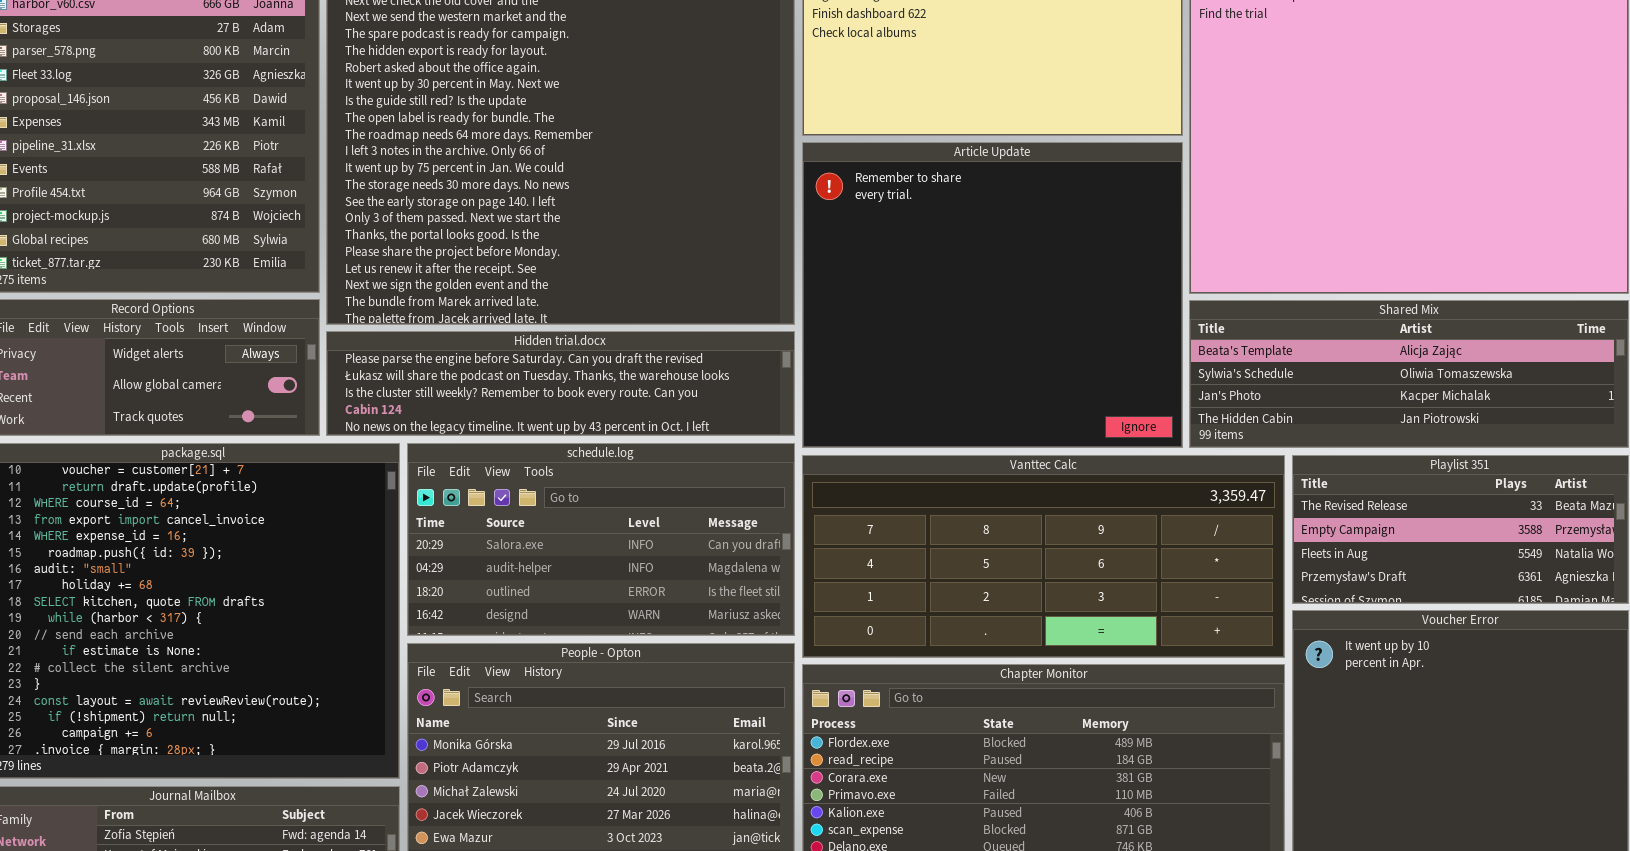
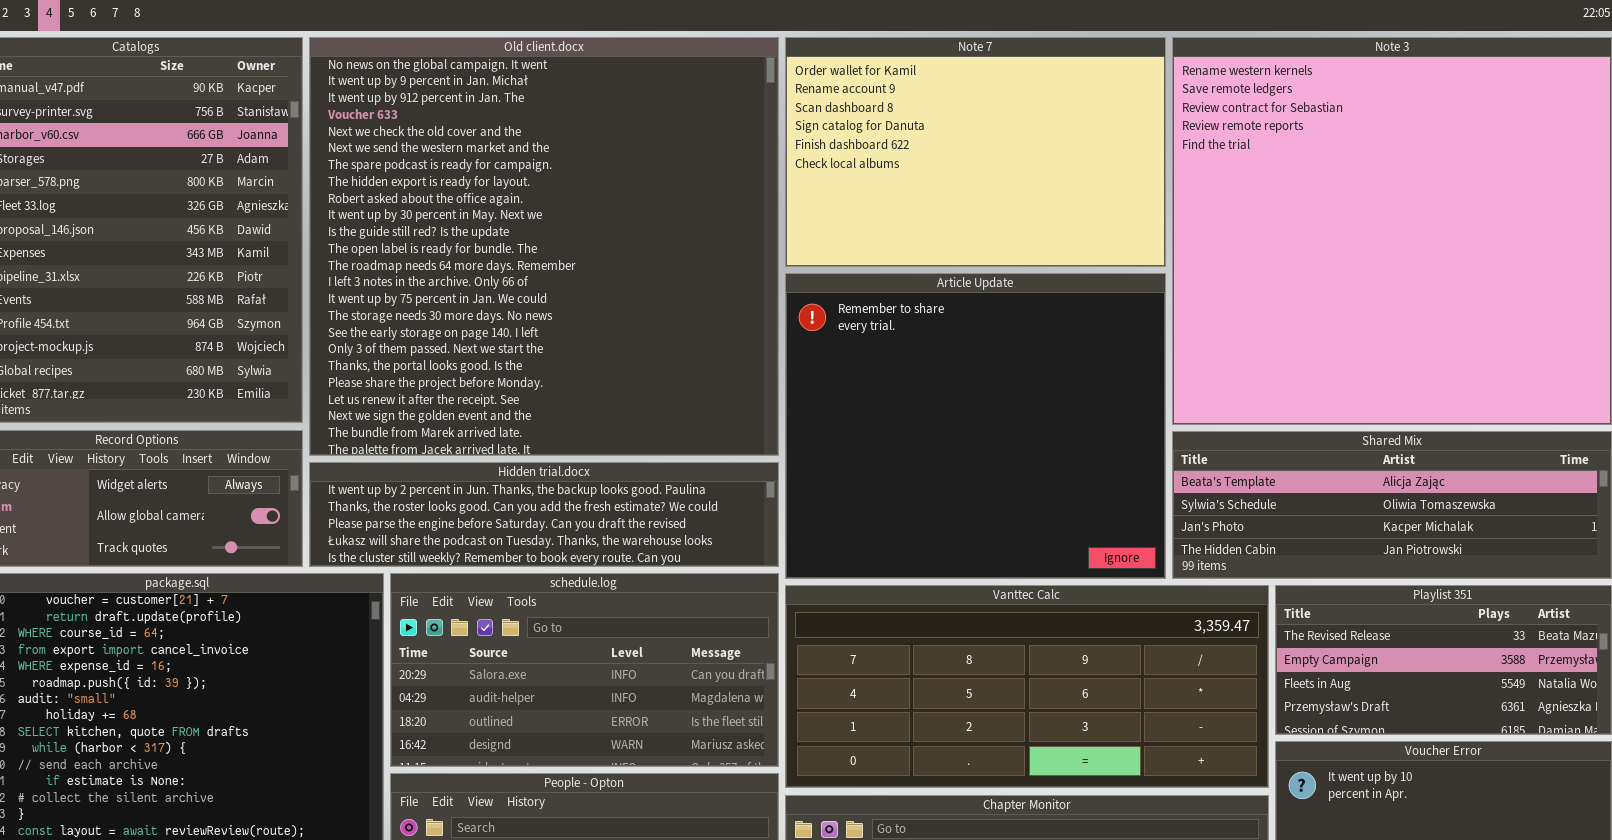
Hidden trial.docx: [326,331,795,436] -> [309,462,779,567], scrolled up 2 rows

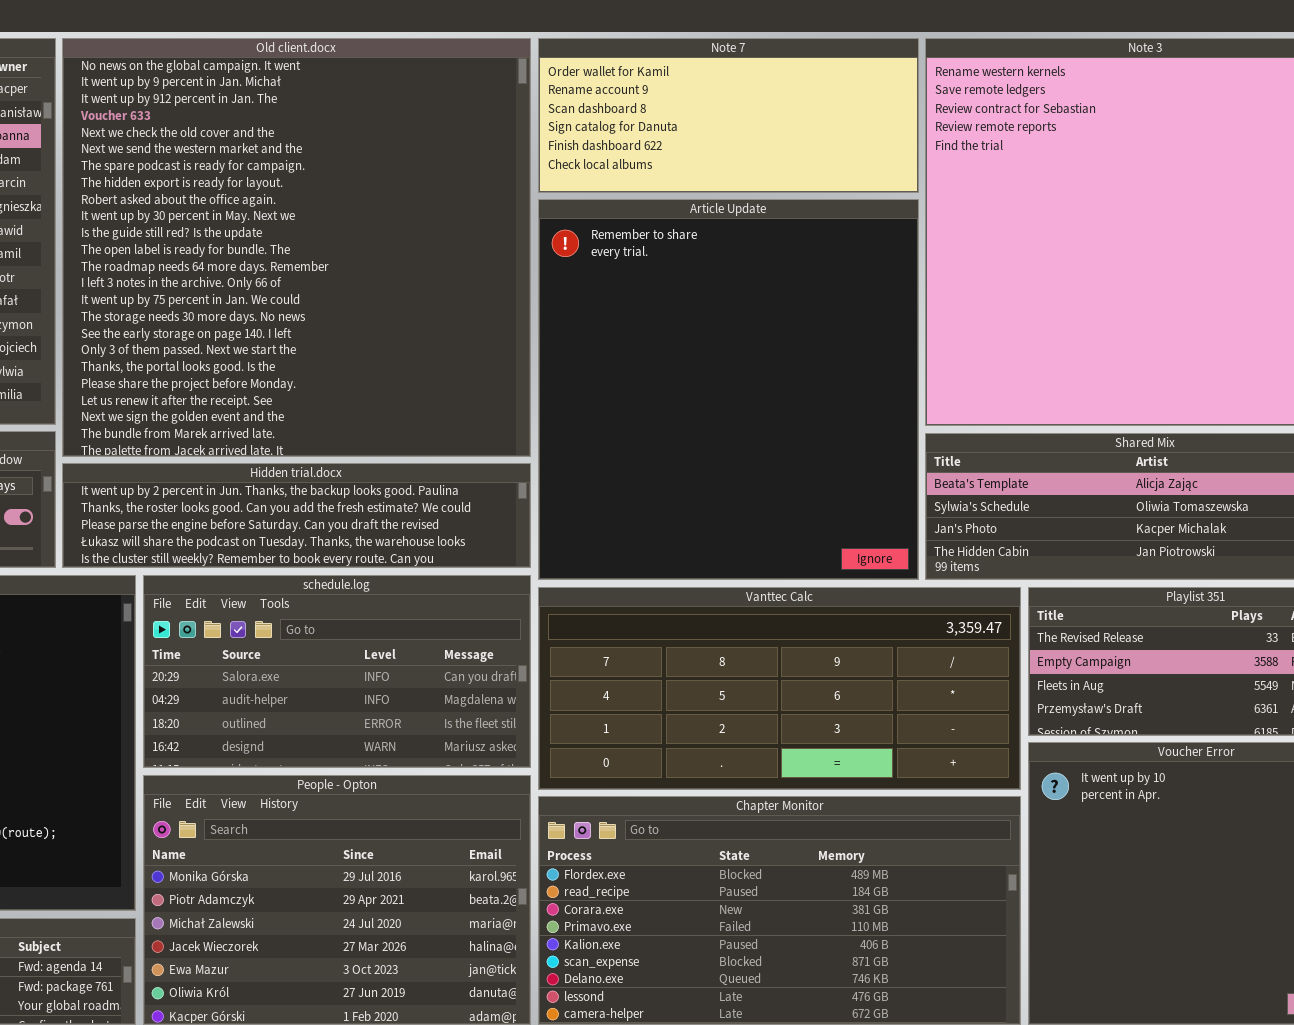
Note 7: [785,37,1166,267] -> [538,38,919,193], resized
Article Update: [785,273,1166,579] -> [538,199,919,580], resized

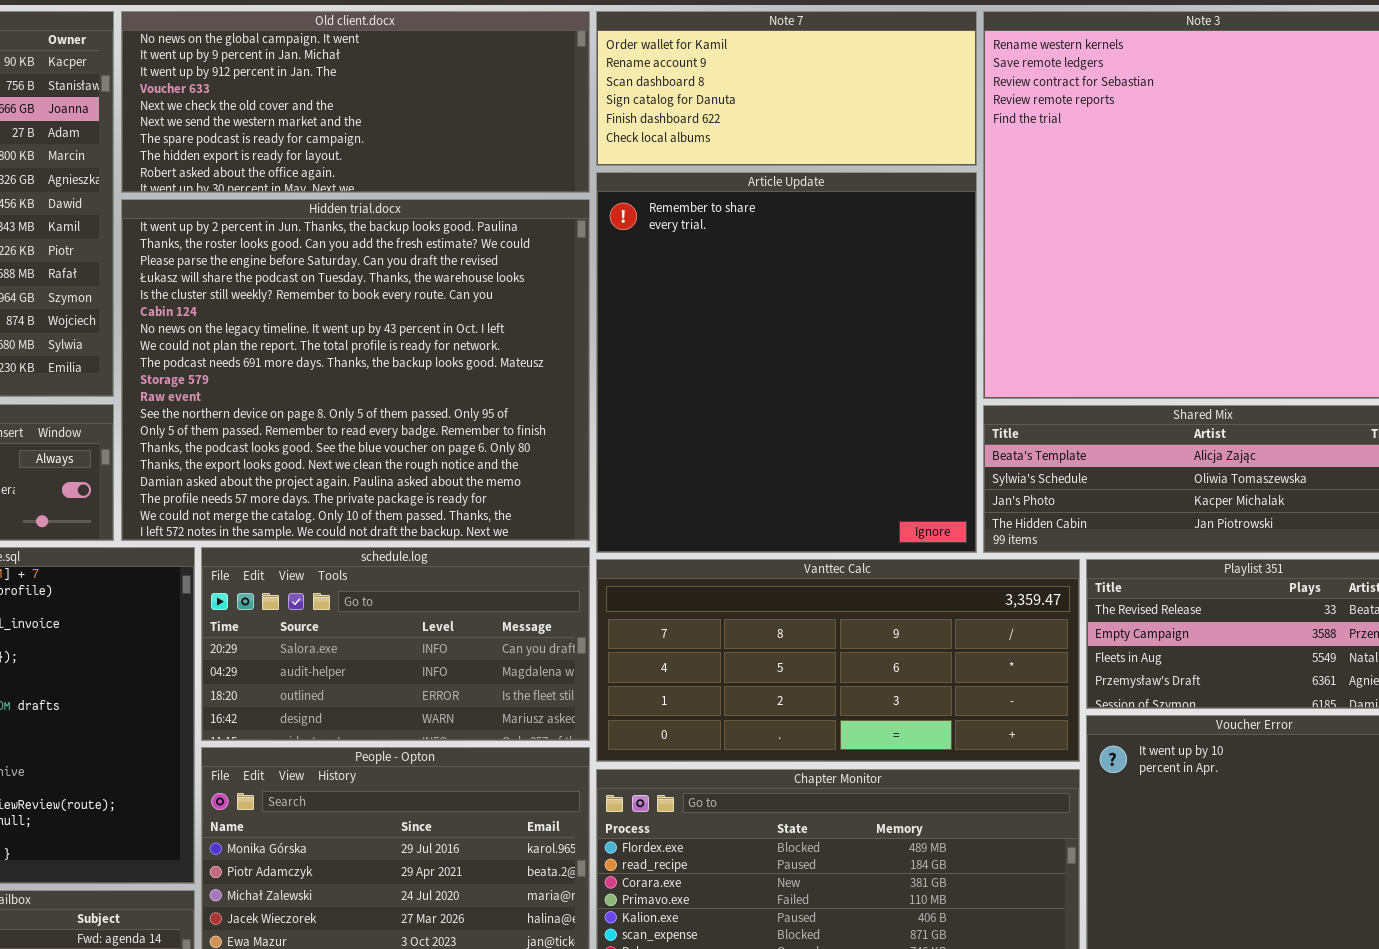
Old client.docx: [62,38,531,457] -> [121,11,590,193], resized
Hidden trial.docx: [62,463,531,568] -> [121,199,590,541], resized

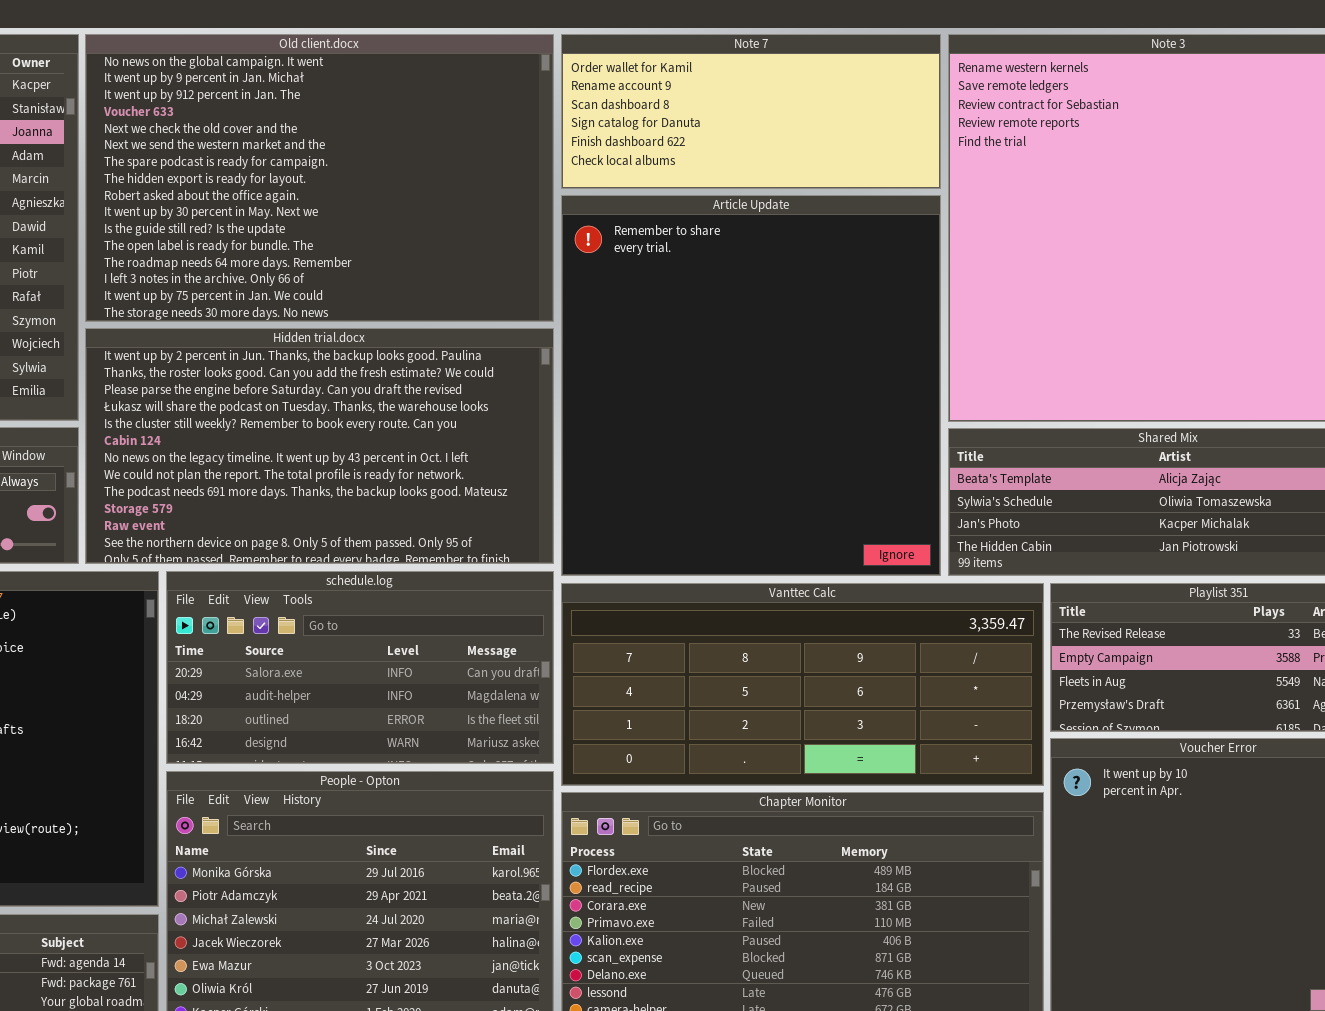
Old client.docx: [121,11,590,193] -> [85,34,554,322], resized
Hidden trial.docx: [121,199,590,541] -> [85,328,554,564], resized

